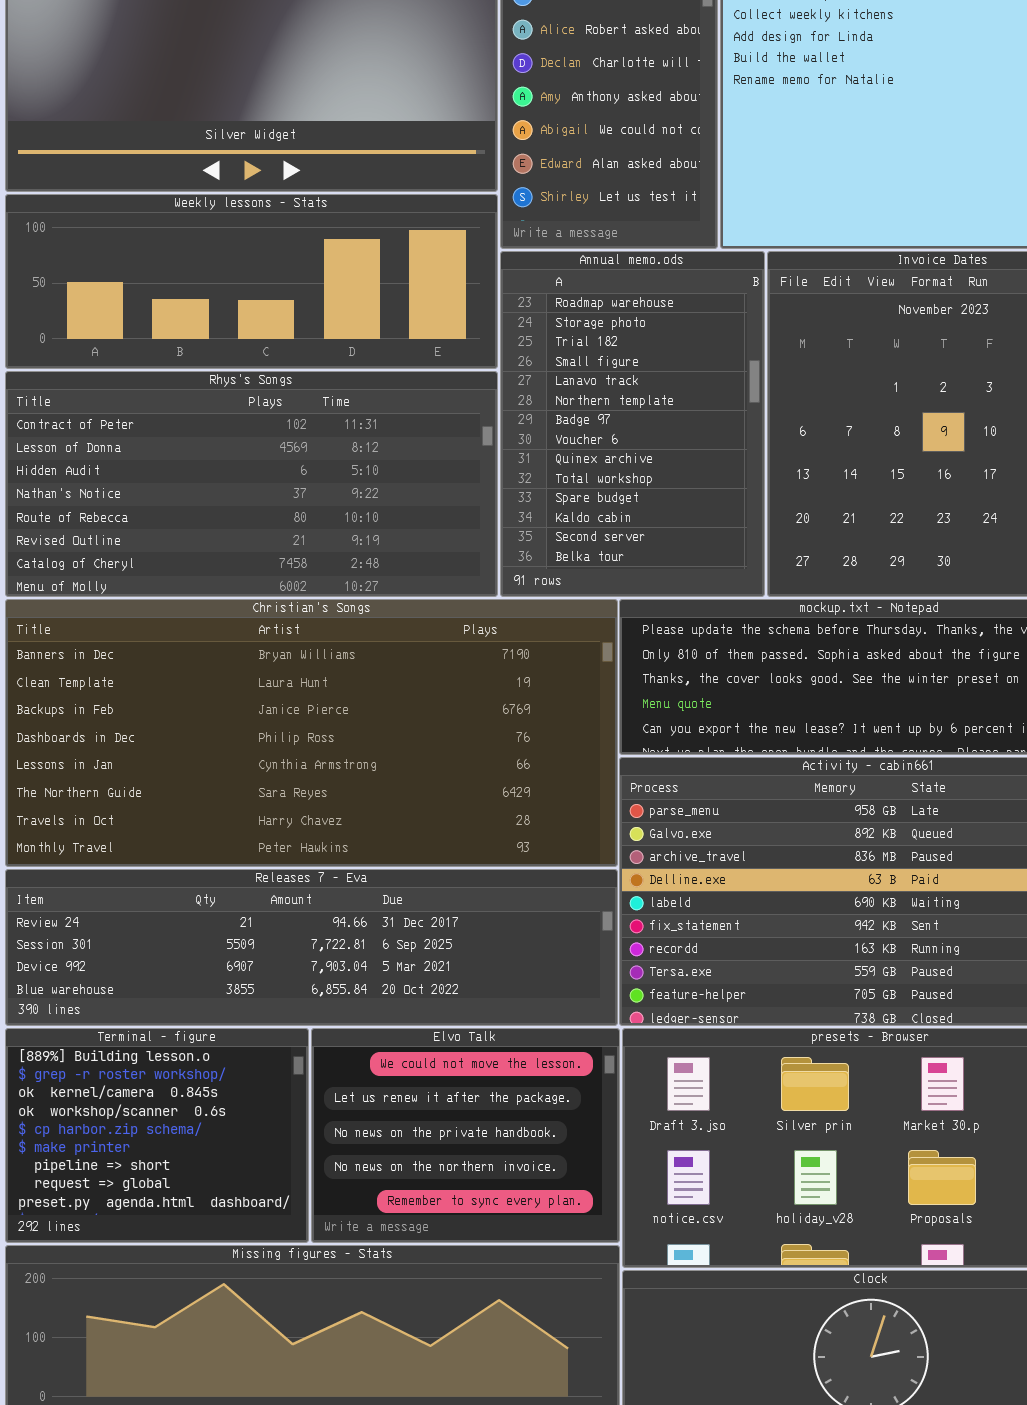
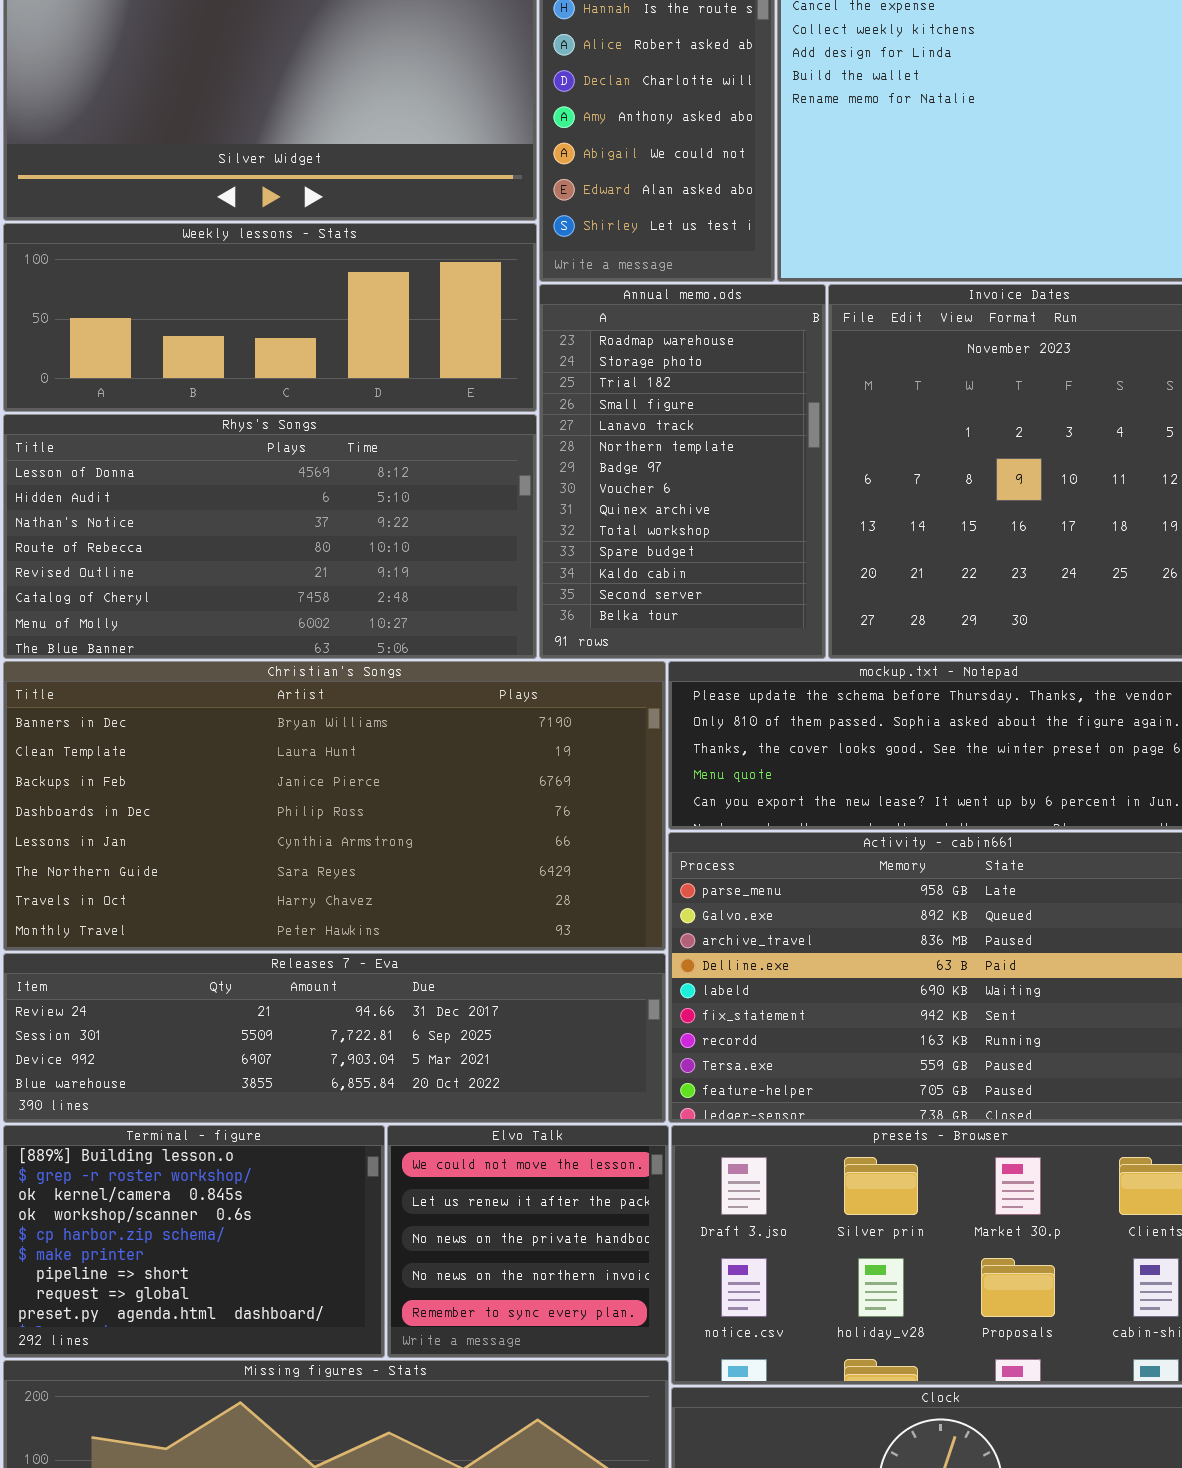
Rhys's Songs: [5,371,498,597] -> [3,414,537,659], scrolled down 1 row
Terminal - figure: [5,1028,309,1243] -> [3,1125,385,1358], resized
Elvo Talk: [311,1028,620,1243] -> [387,1125,669,1358], resized

